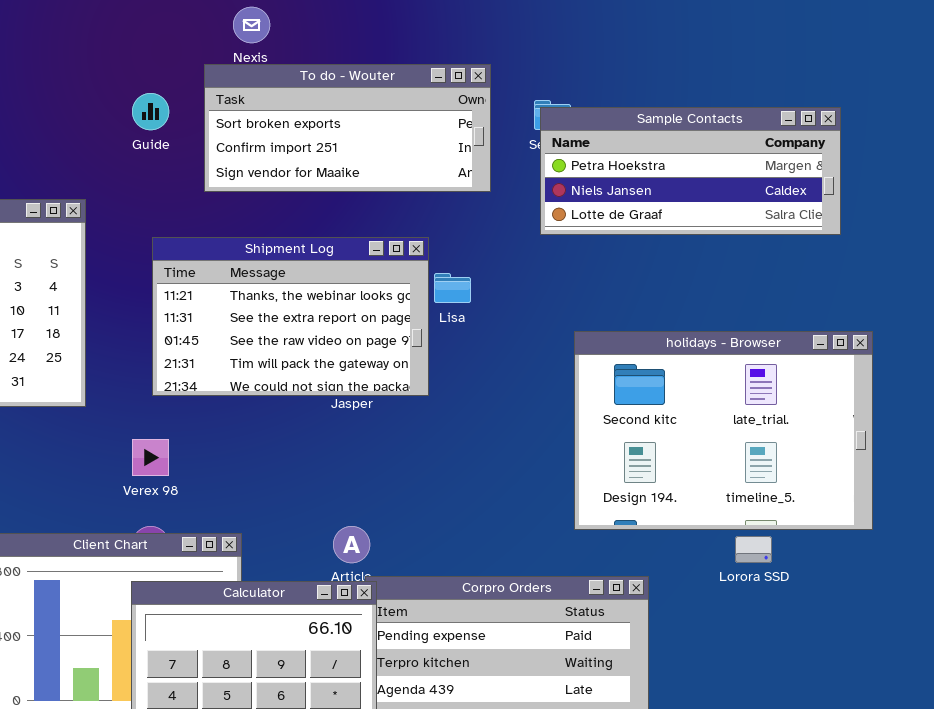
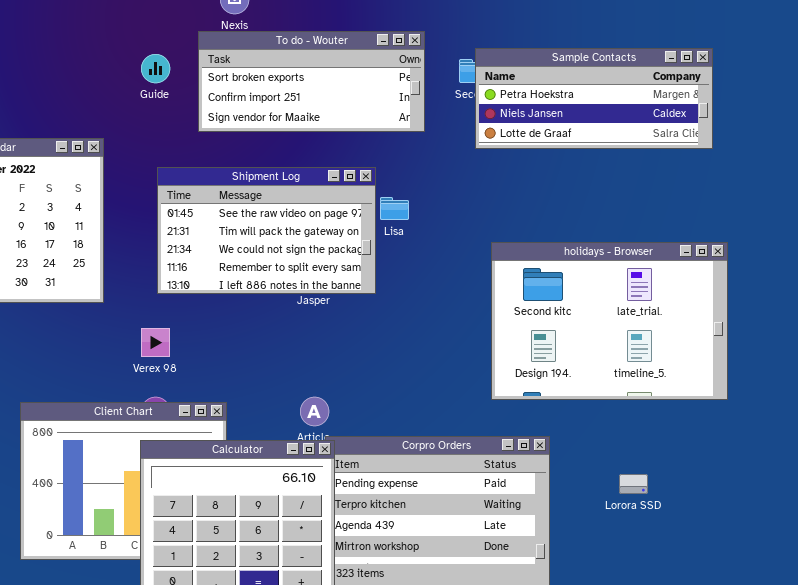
Sample Contacts: [540,107,841,235] -> [475,48,713,149], moved
Shipment Log: [152,237,429,396] -> [157,167,376,294], scrolled down 2 rows
Lorora SSD: [735,536,772,563] -> [619,474,648,494], moved

